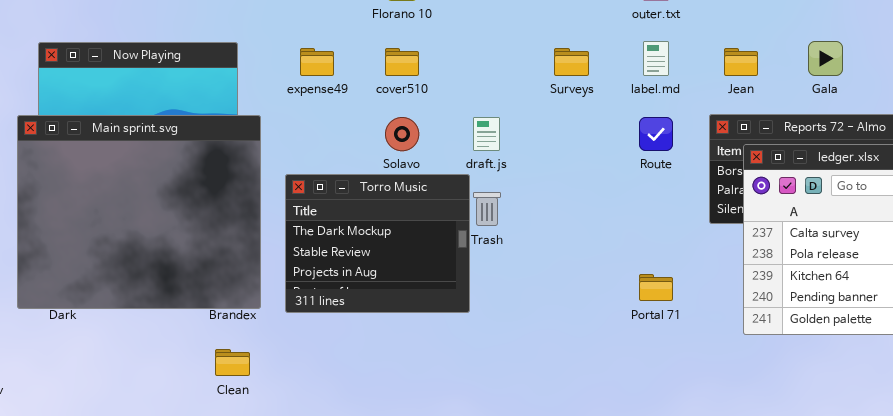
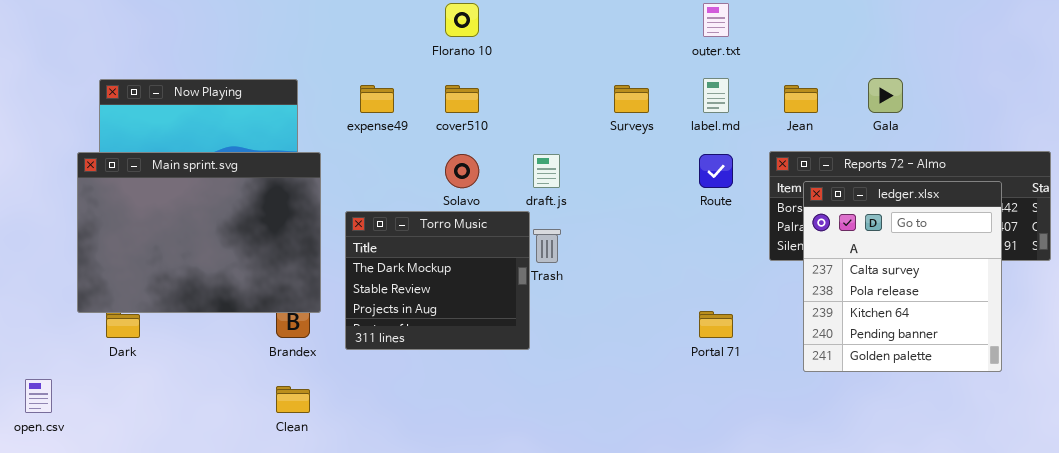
Main sprint.svg: [17,115,261,309] -> [77,152,321,313], resized

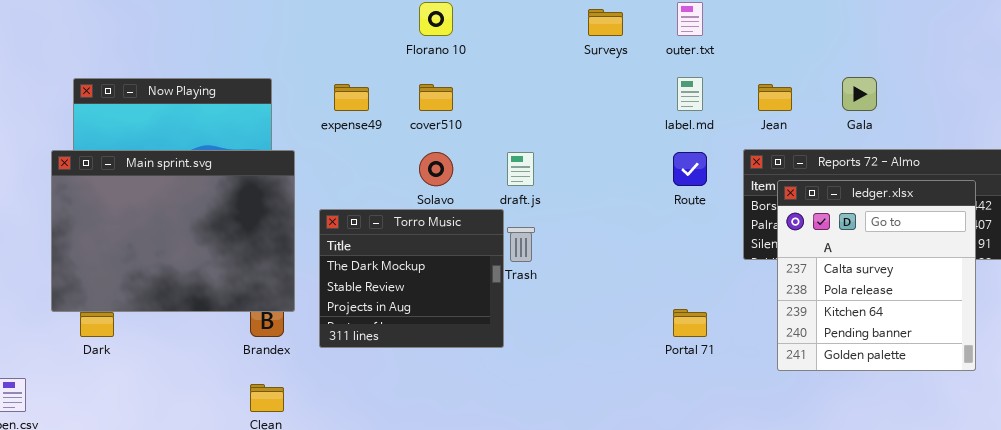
Surveys: [614,85,649,113] -> [588,9,623,36], moved

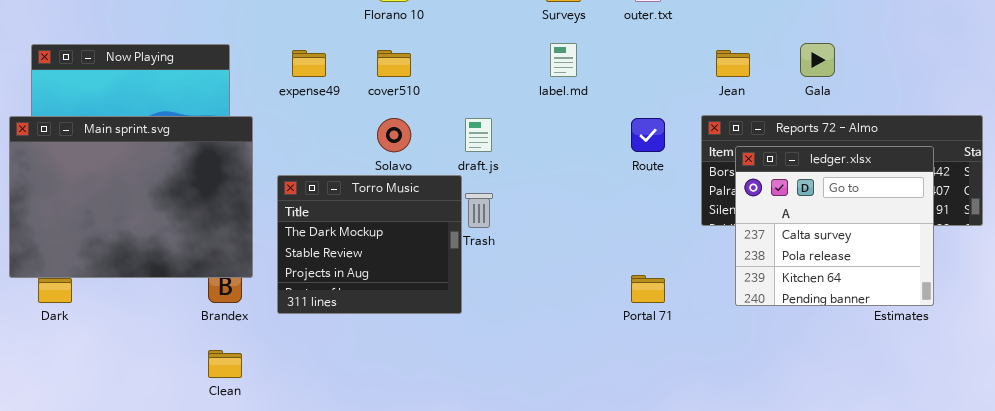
label.md: [677,77,703,111] -> [550,43,577,77], moved
ledger.xlsx: [777,180,976,371] -> [735,146,934,306], resized

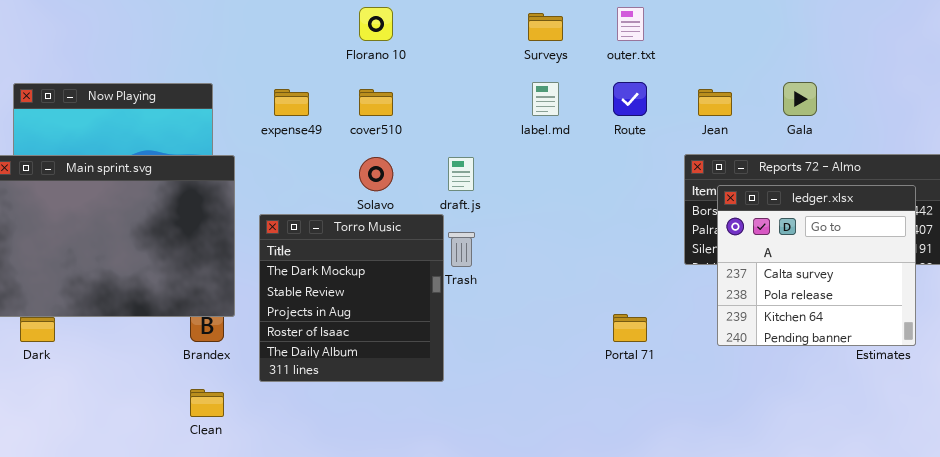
Route: [631,118,665,152] -> [613,82,647,116], moved
Torro Music: [277,175,462,314] -> [259,214,444,382], resized

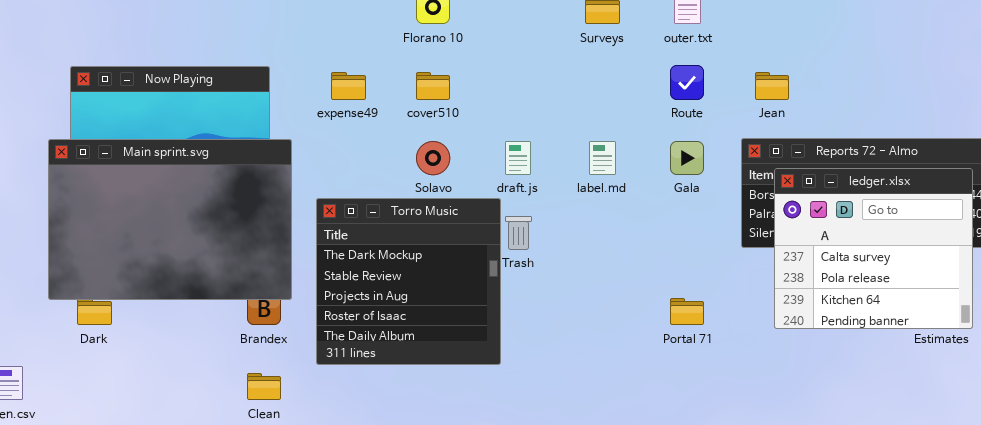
label.md: [532,82,559,116] -> [589,141,616,175], moved
Gala: [783,82,817,116] -> [670,141,704,175], moved

